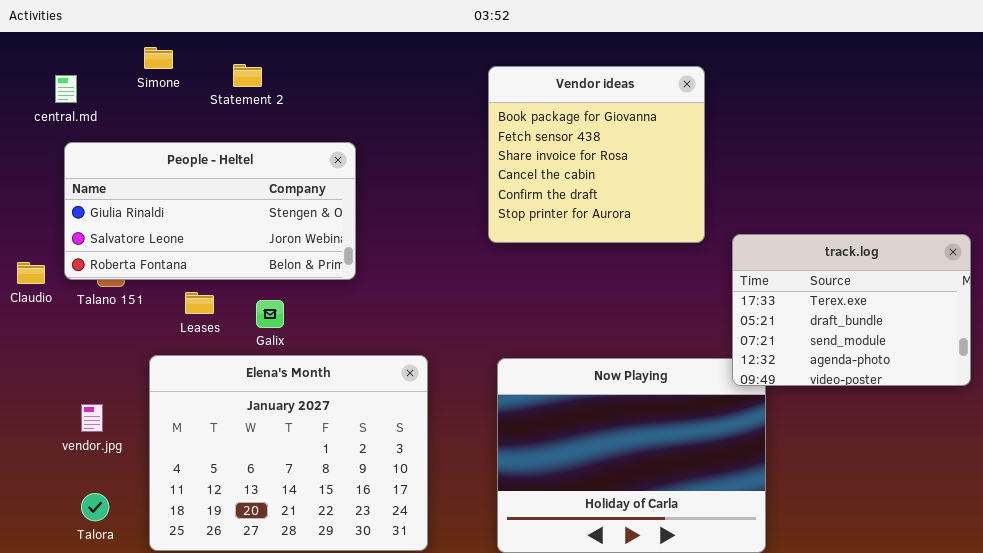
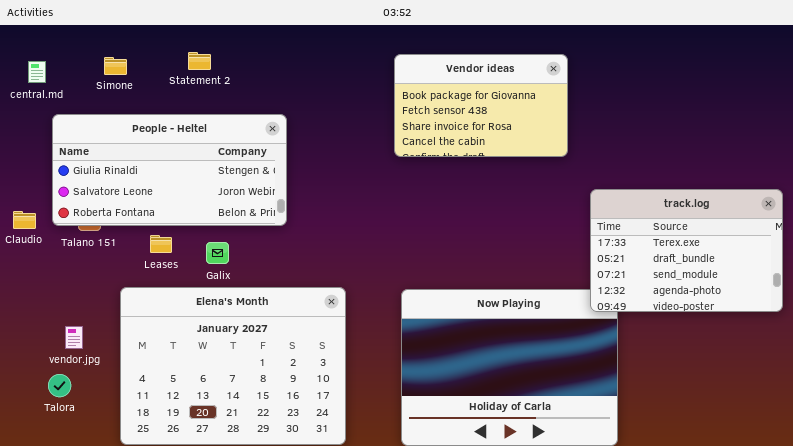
Simone: [144,47,173,69] -> [104,57,127,75], moved
Vendor ideas: [488,66,705,243] -> [394,54,568,157], resized
central.md: [55,75,77,103] -> [28,61,46,83], moved
Talora: [81,493,109,521] -> [48,374,71,397], moved

